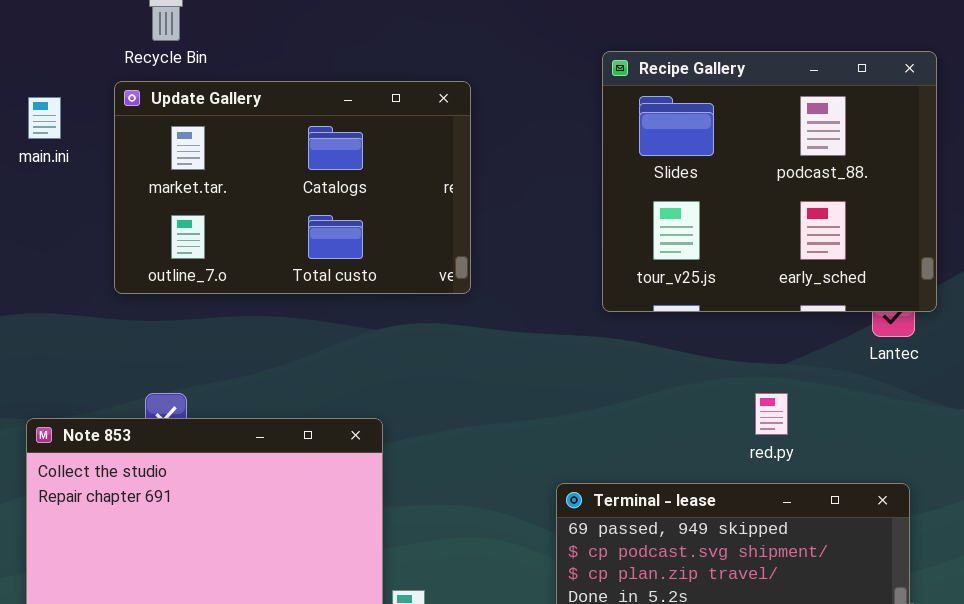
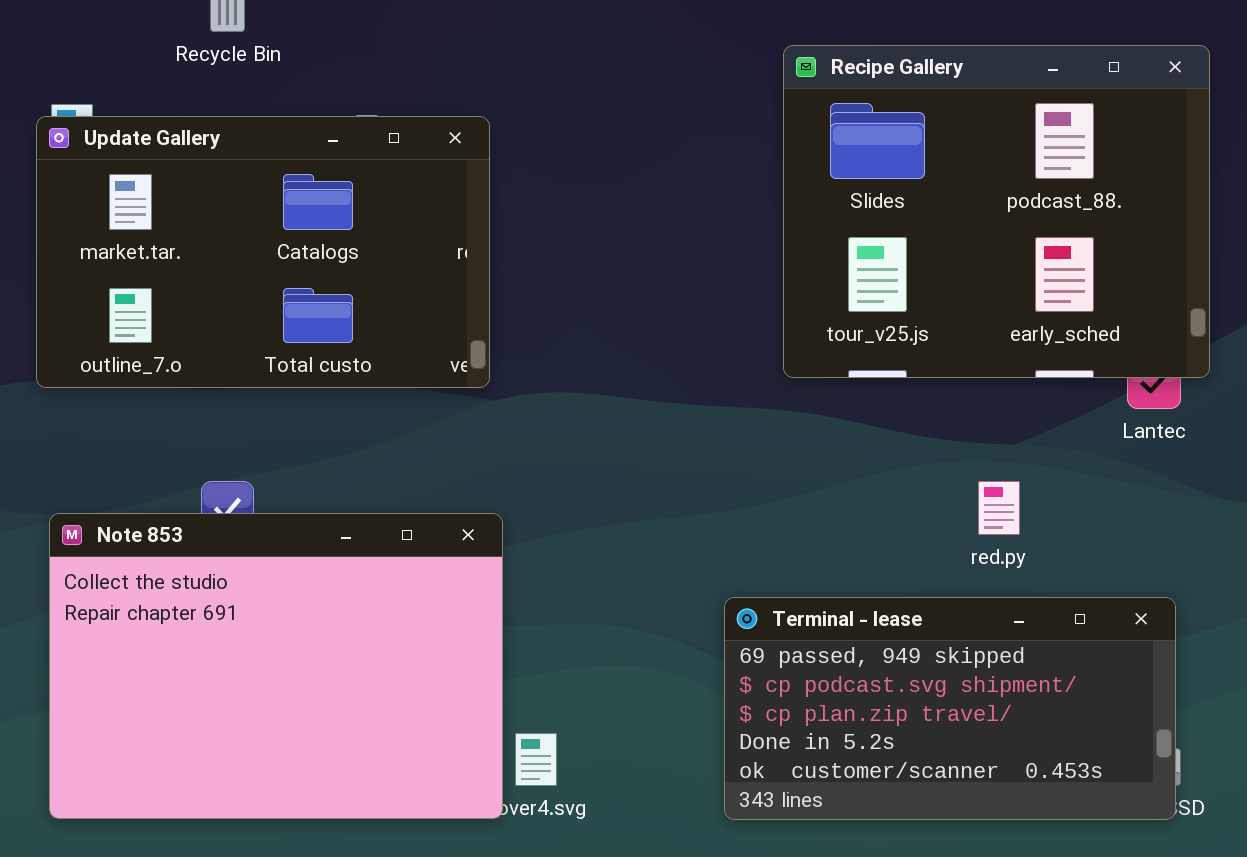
Update Gallery: [114,81,471,294] -> [36,116,490,388], moved

